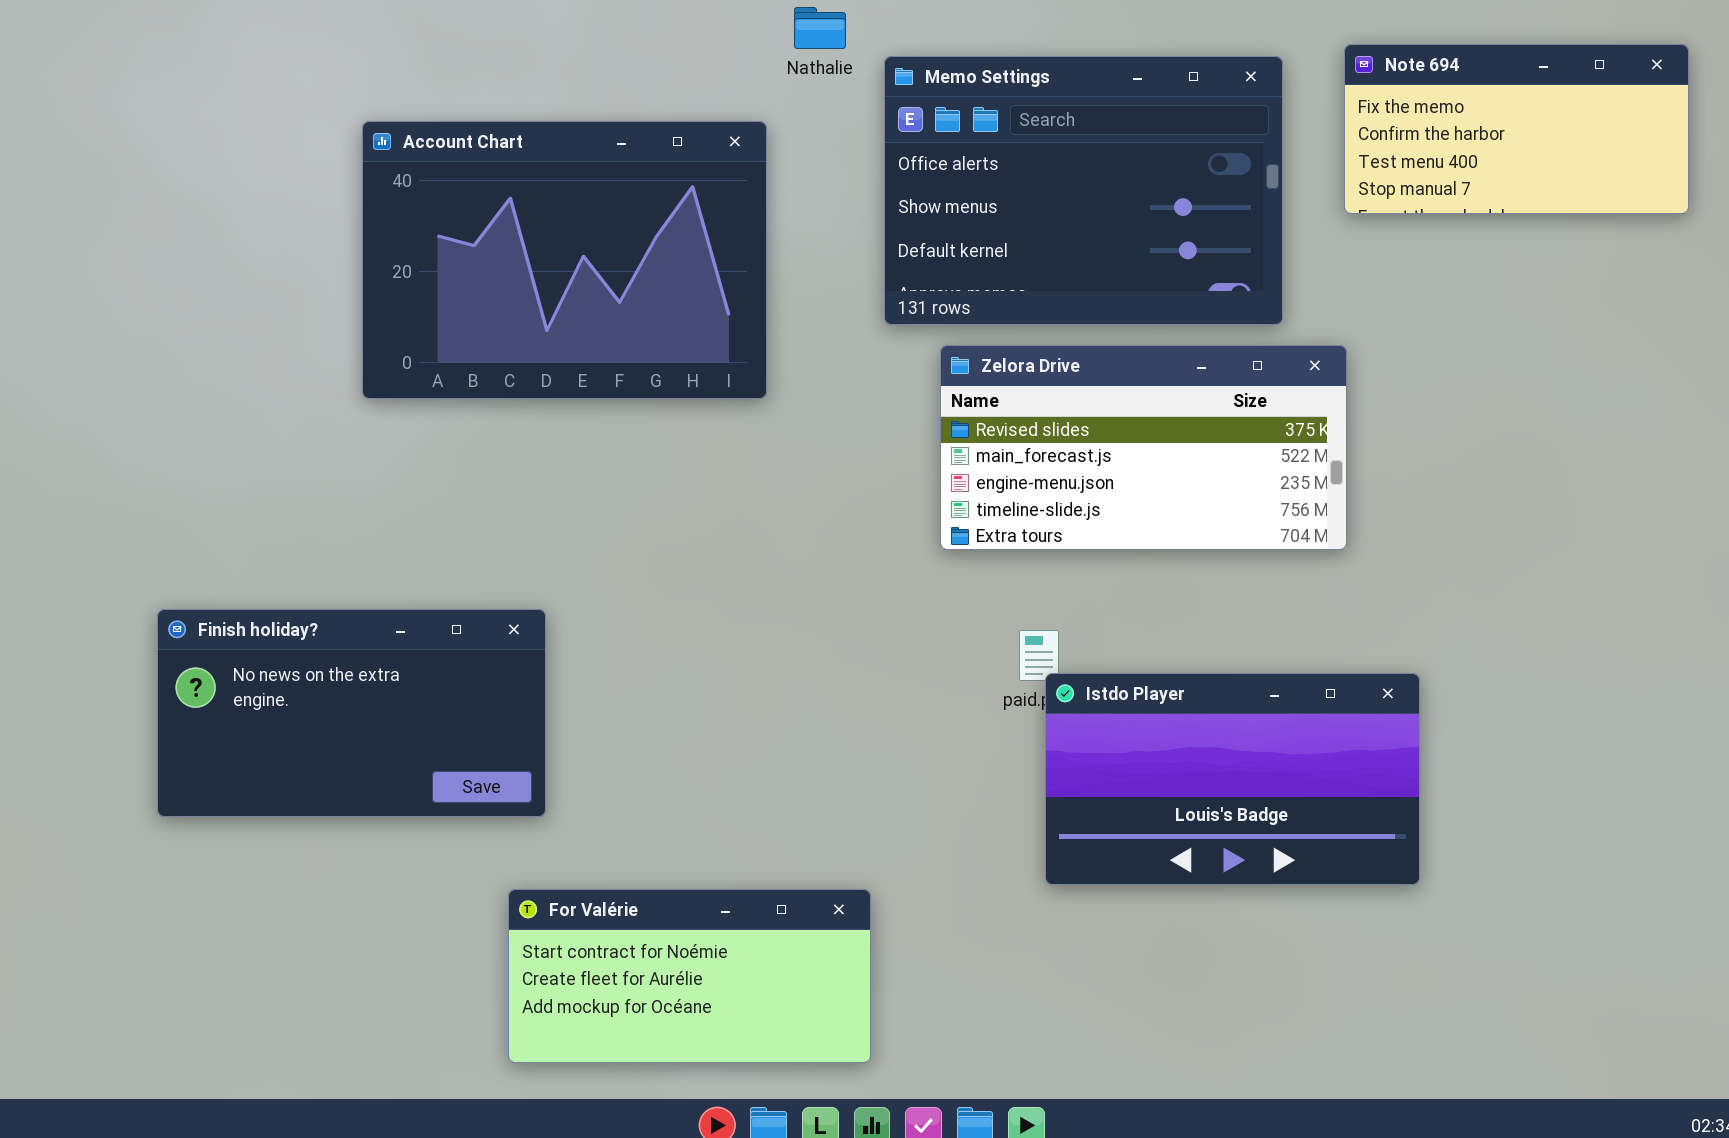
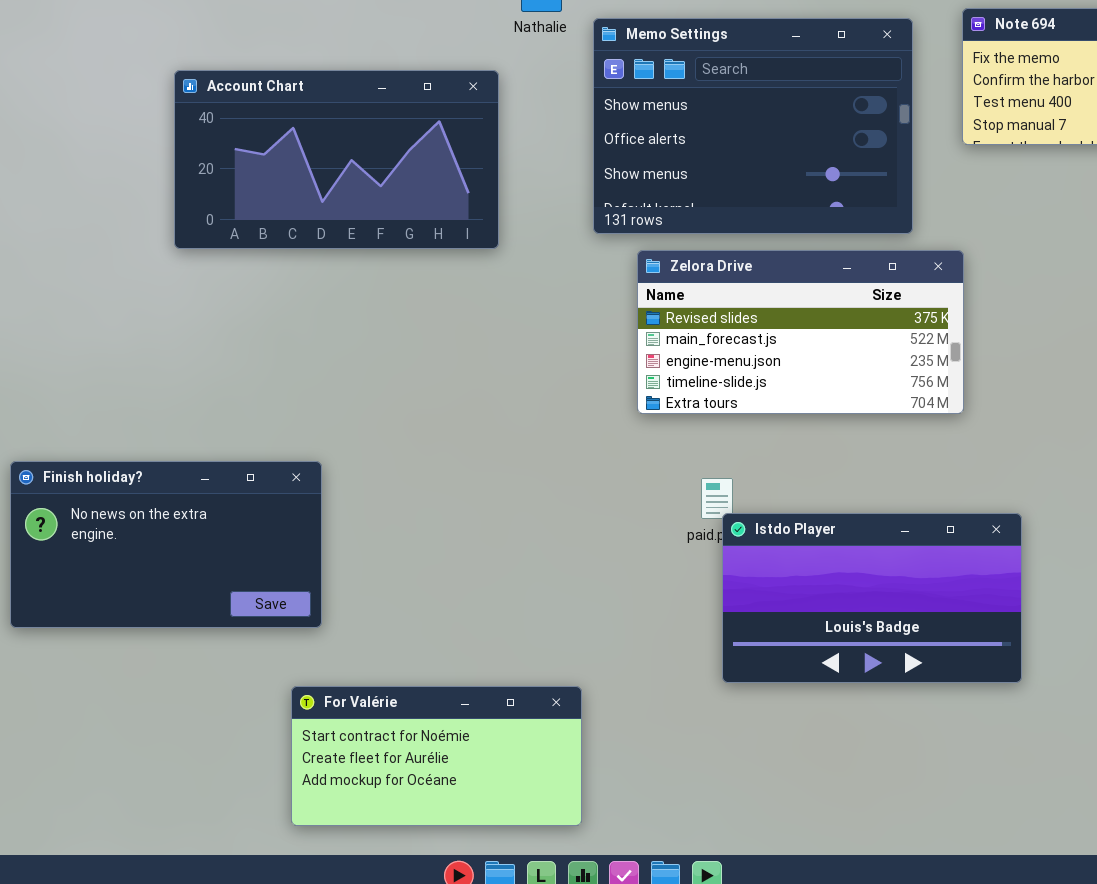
Memo Settings: [884,56,1283,325] -> [593,18,913,234], scrolled up 1 row
Account Chart: [362,121,767,399] -> [174,70,499,249], resized

